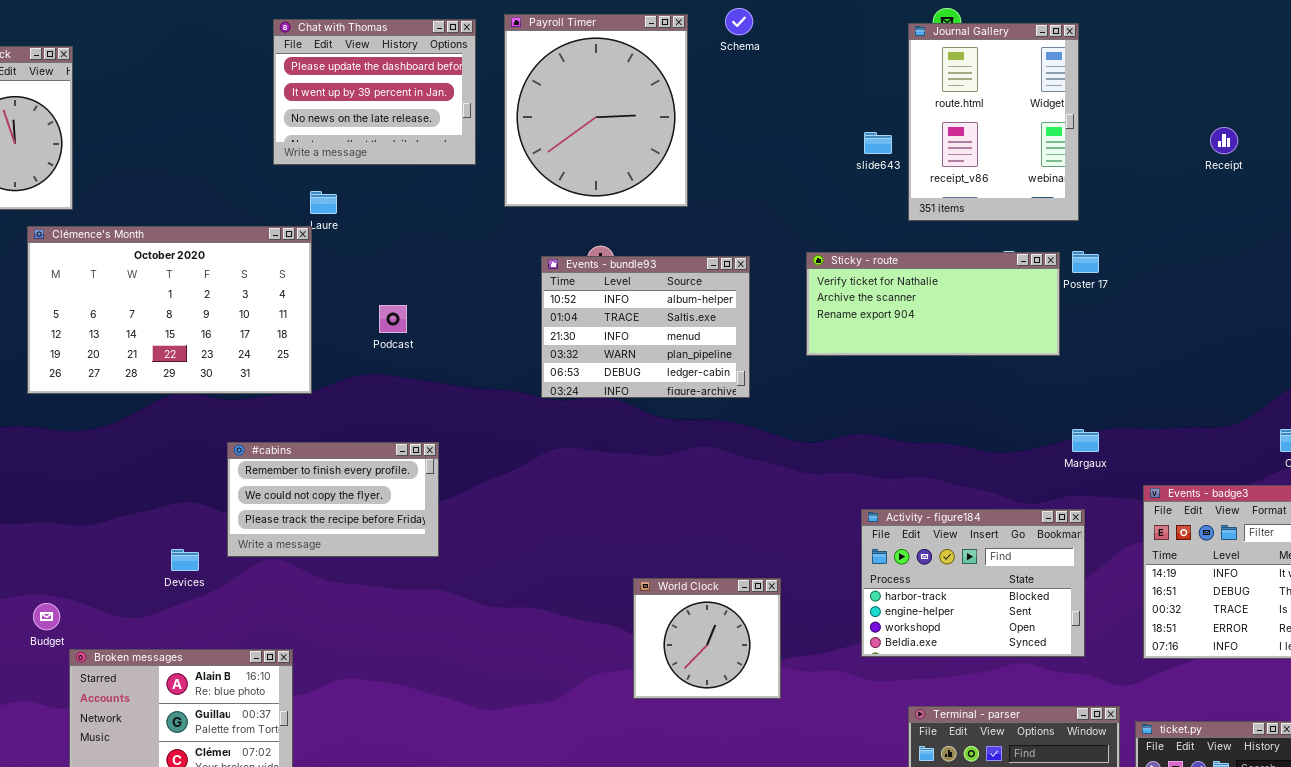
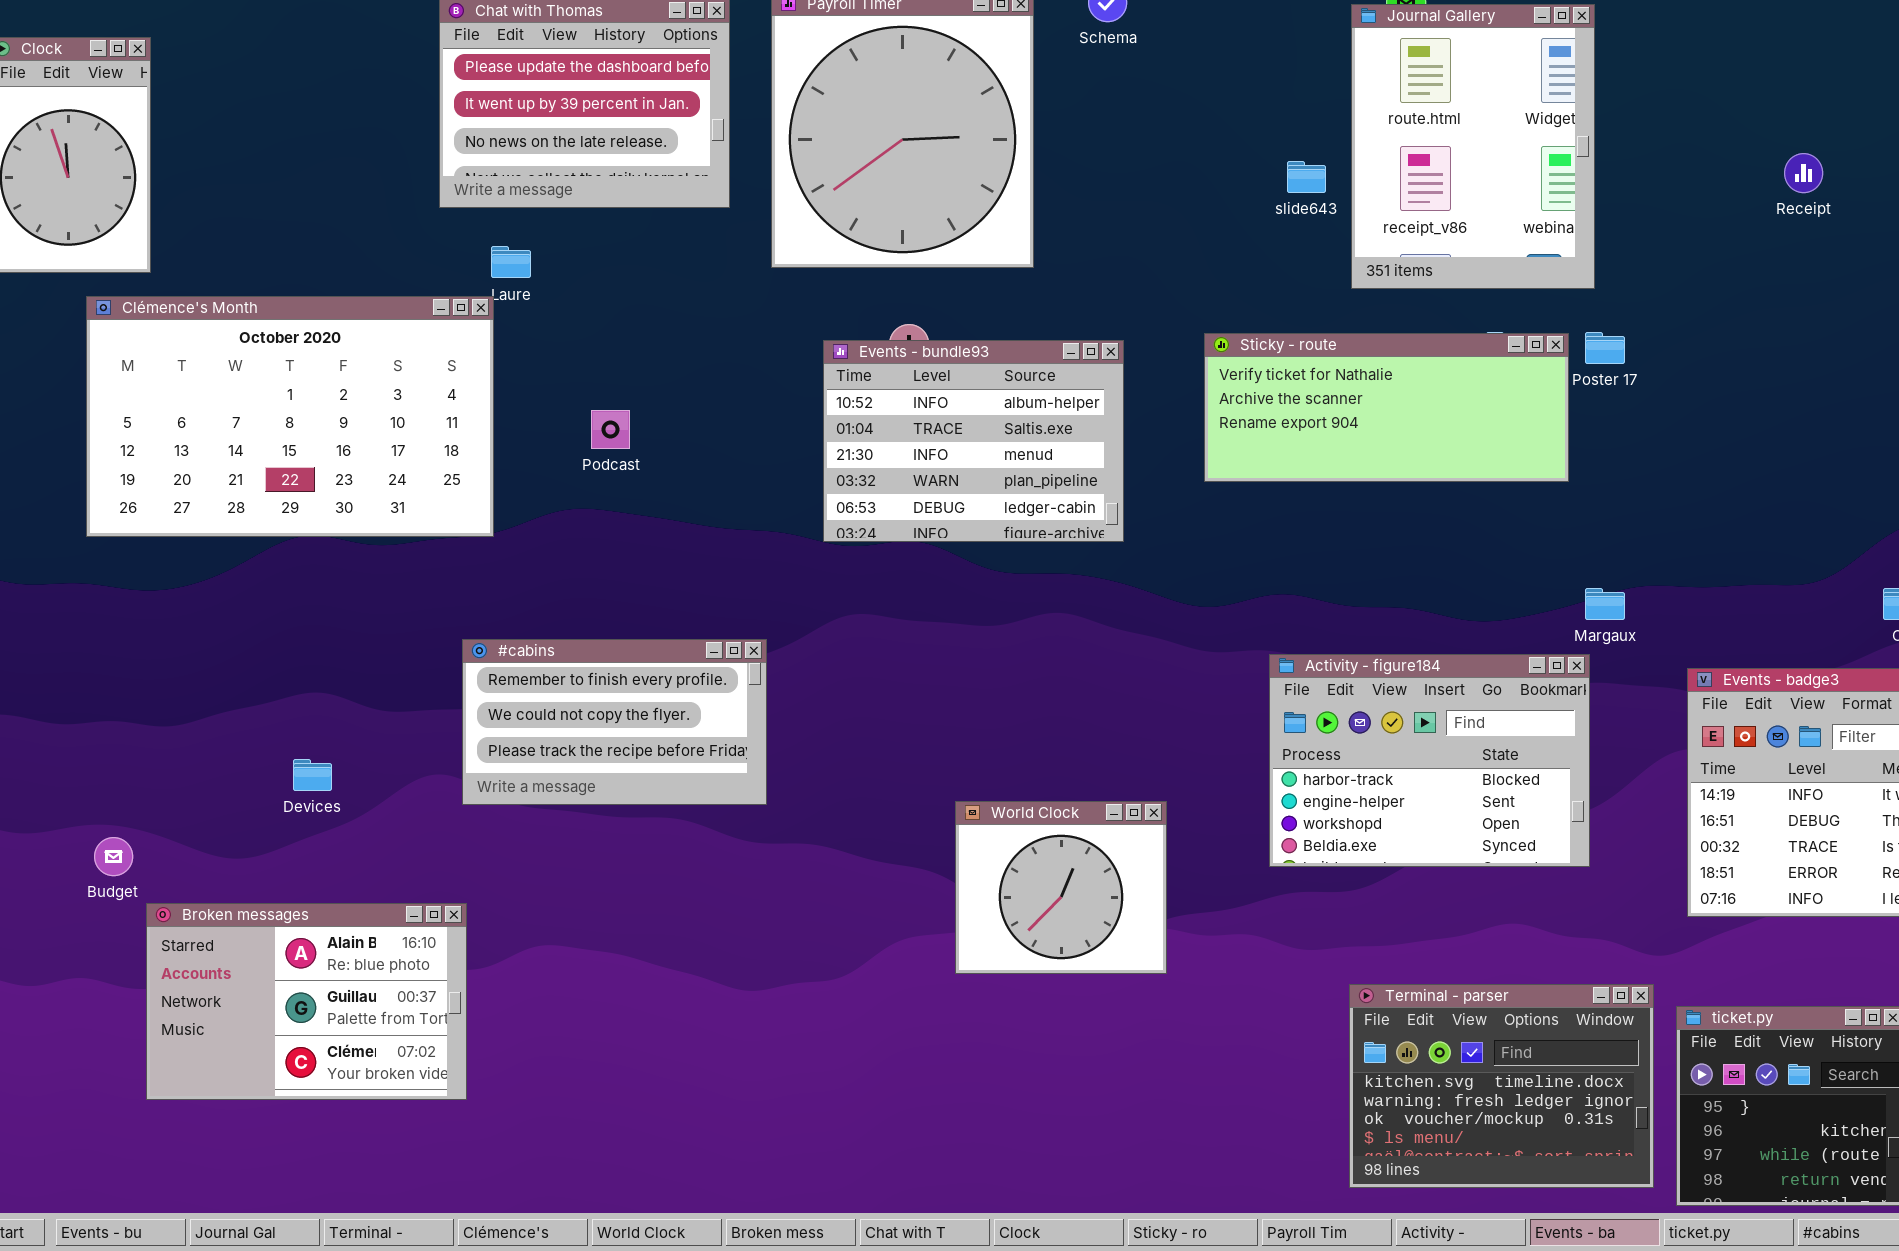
#cabins: [227,442,439,557] -> [462,639,767,805], moved
Activity - figure184: [861,509,1085,657] -> [1269,654,1590,867], moved

